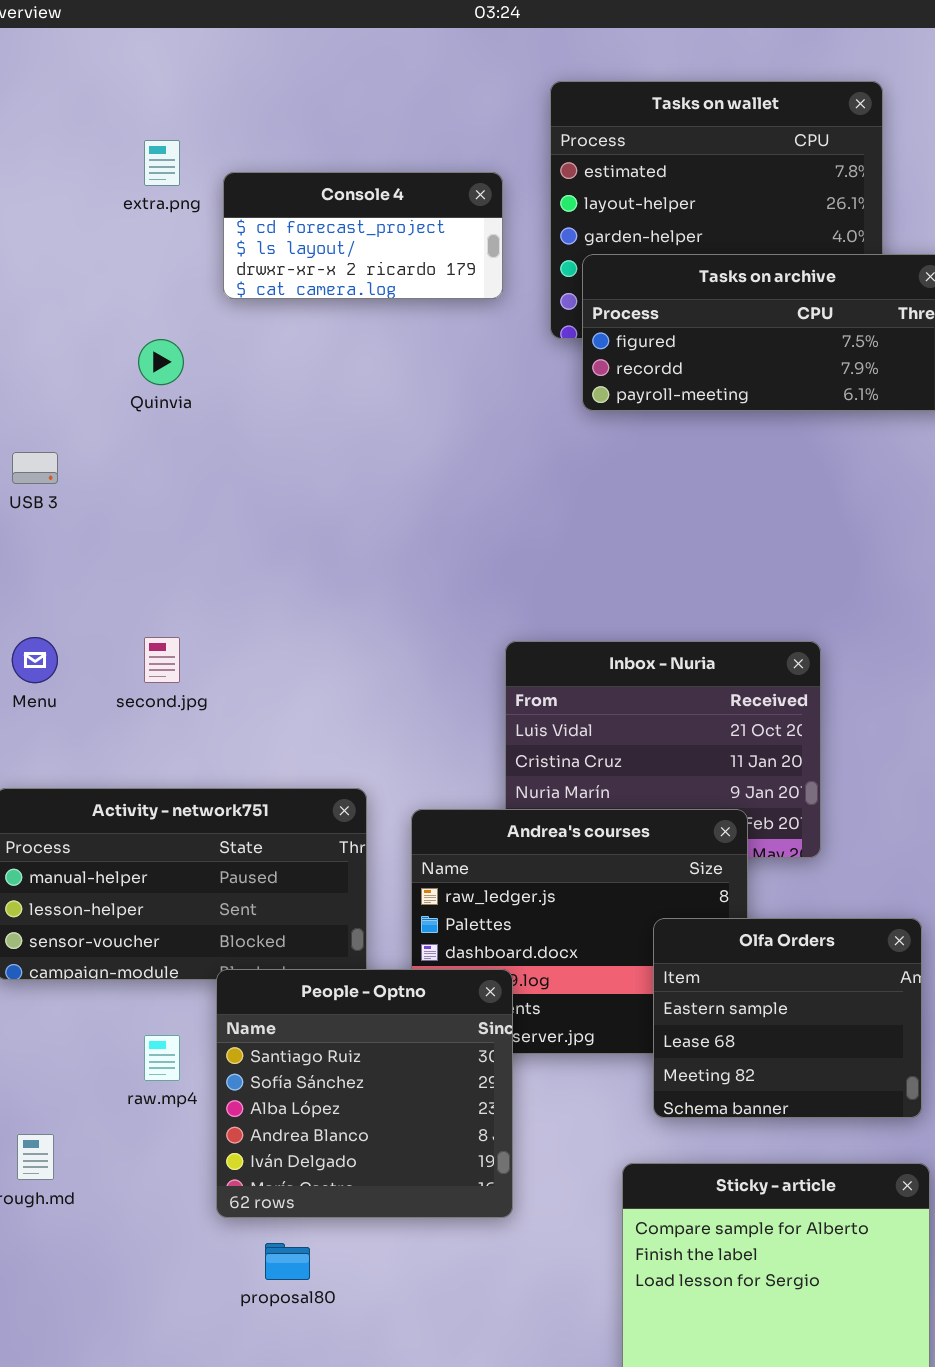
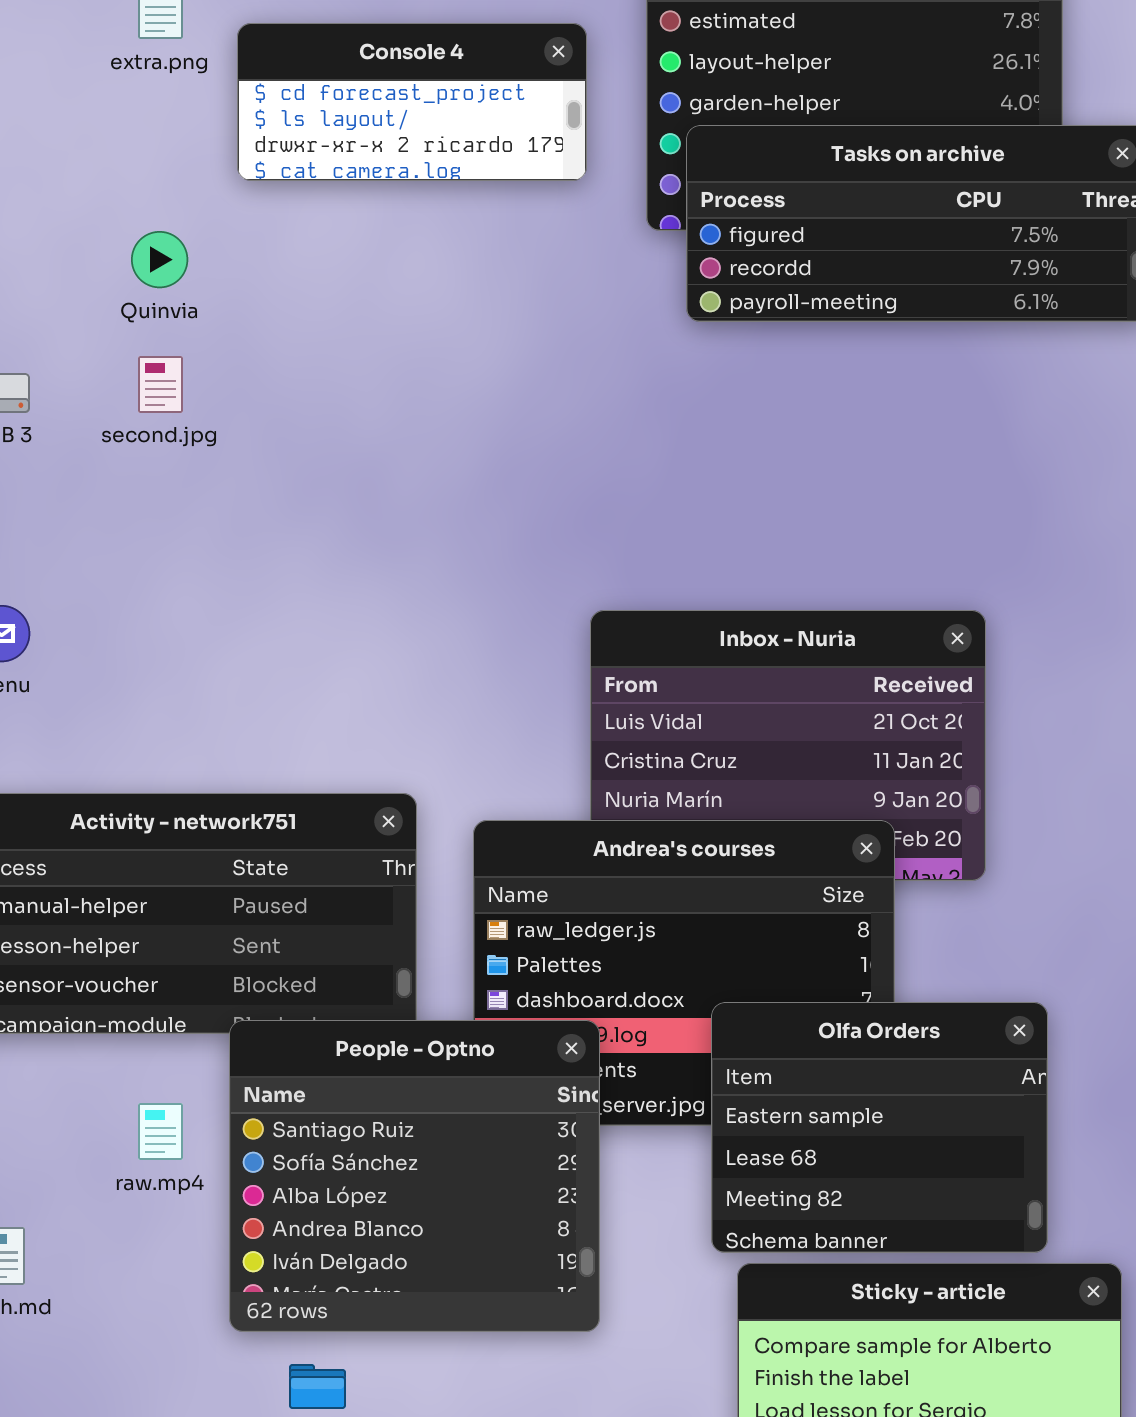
second.jpg: [144,637,180,683] -> [138,356,183,413], moved
Olfa Orders: [653,918,922,1118] -> [711,1002,1048,1253], moved

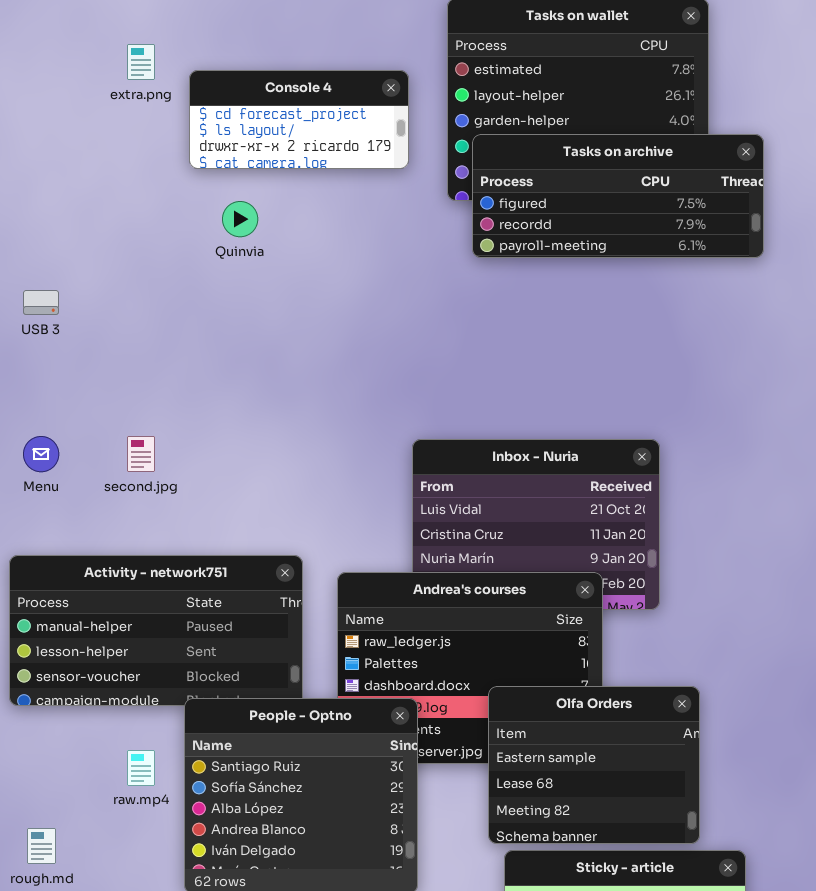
Quinvia: [131,231,188,288] -> [222,201,258,237], moved
second.jpg: [138,356,183,413] -> [127,436,155,472], moved

